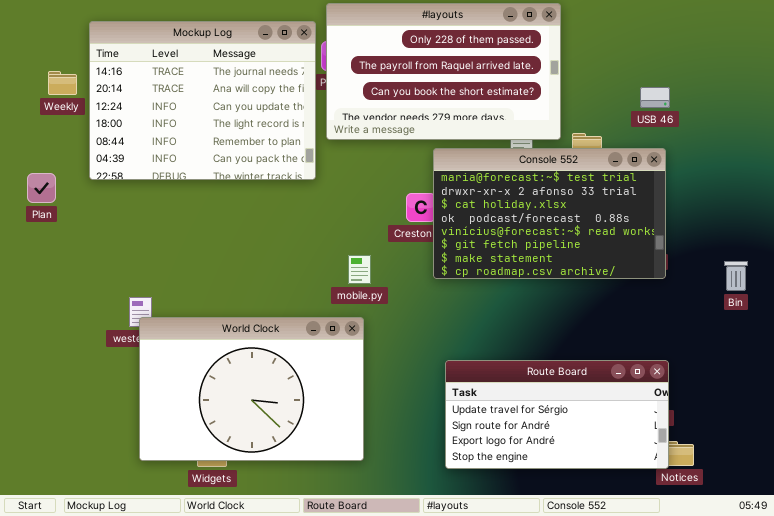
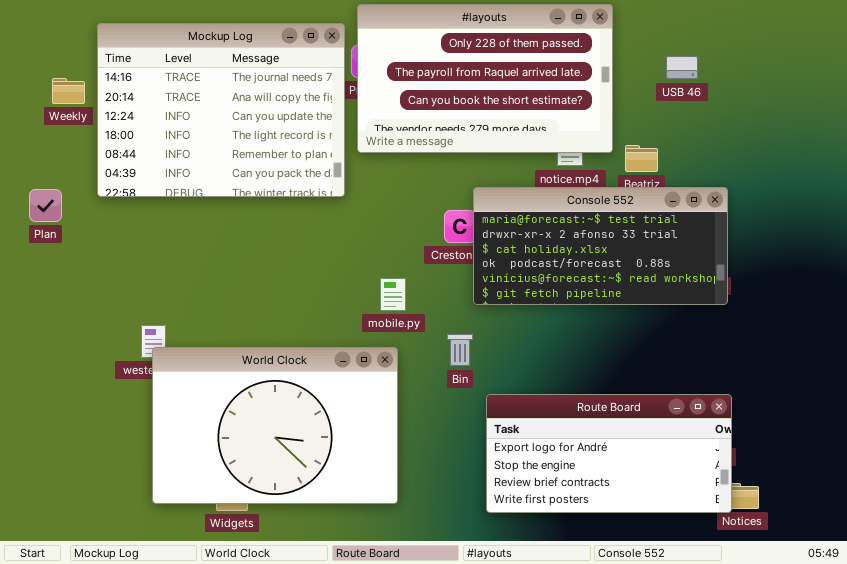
USB 46: [640,87,670,108] -> [666,56,698,79], moved
Console 552: [433,148,666,279] -> [473,187,728,305], resized
Bin: [724,261,748,291] -> [447,334,473,366], moved
Route Board: [445,360,669,469] -> [486,394,732,513], scrolled down 2 rows

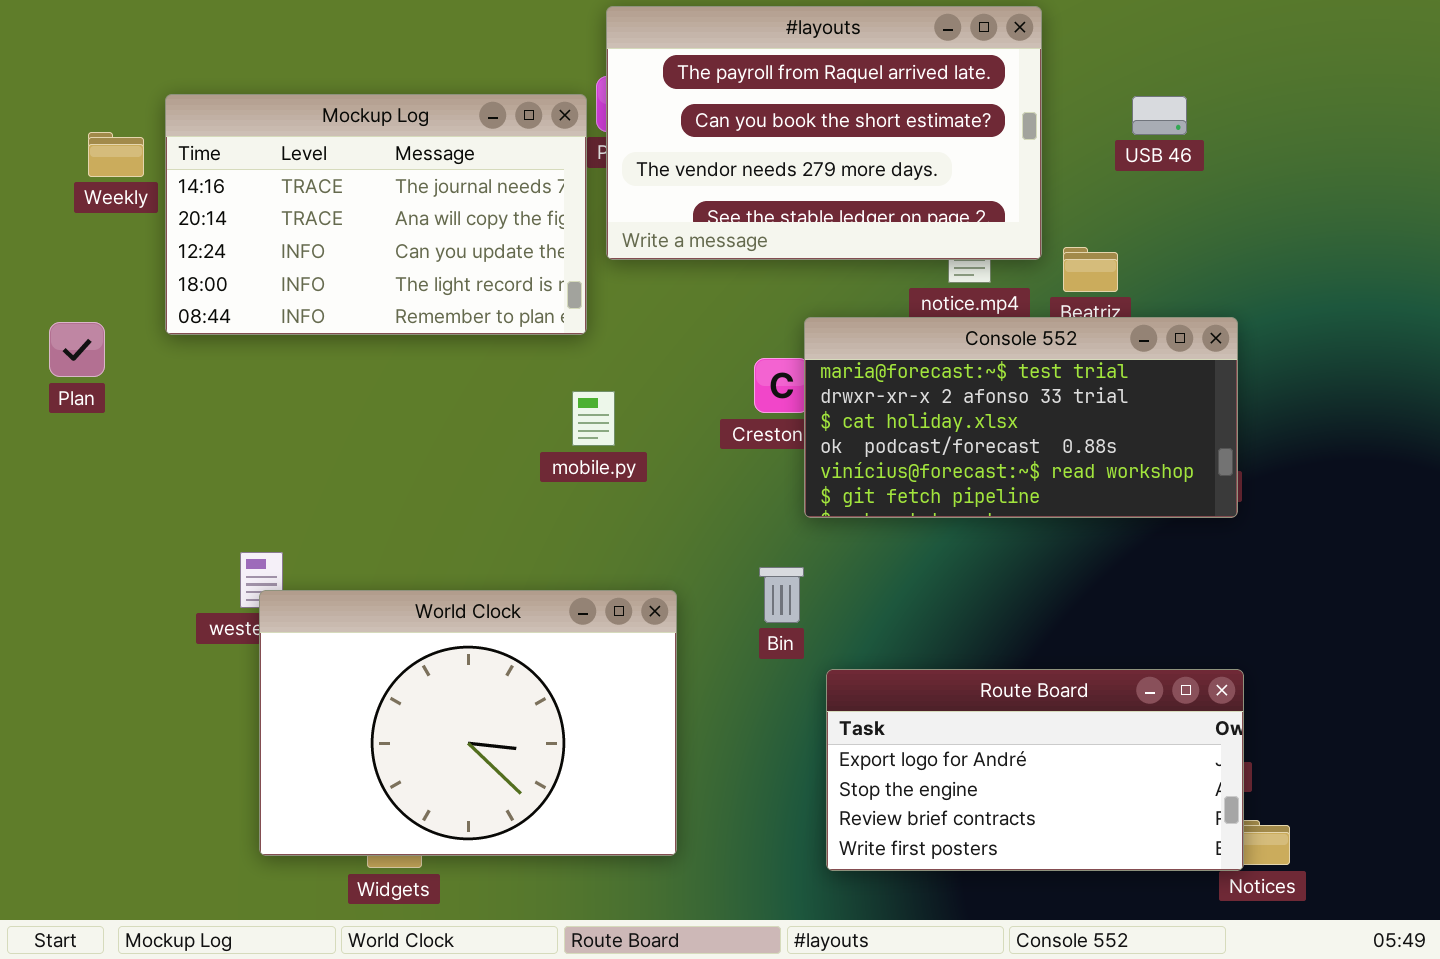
#layouts: [357,4,613,153] -> [606,6,1042,260], scrolled down 1 row
Mockup Log: [97,23,345,197] -> [165,94,587,335], resized
mobile.py: [380,278,406,311] -> [572,391,615,446], moved

